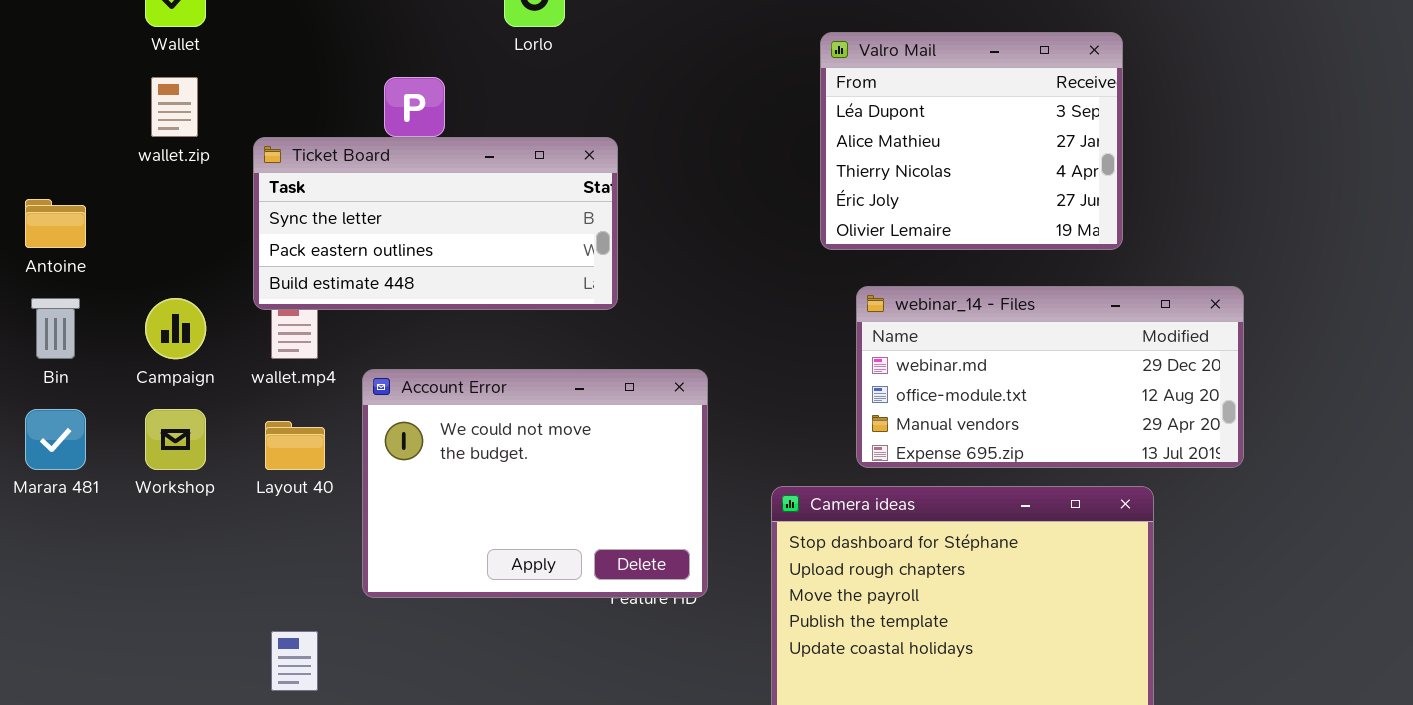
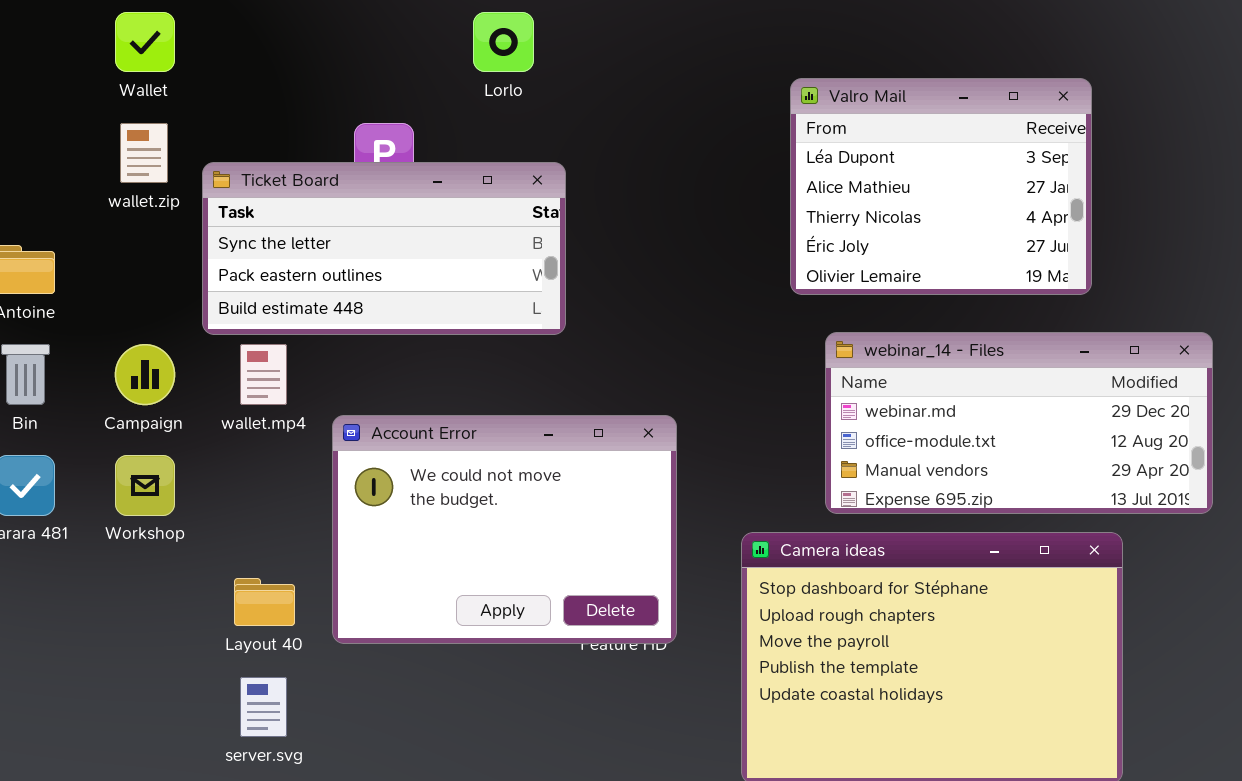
Ticket Board: [253,137,618,310] -> [202,162,566,335], moved
Layout 40: [265,421,325,470] -> [234,578,295,626], moved

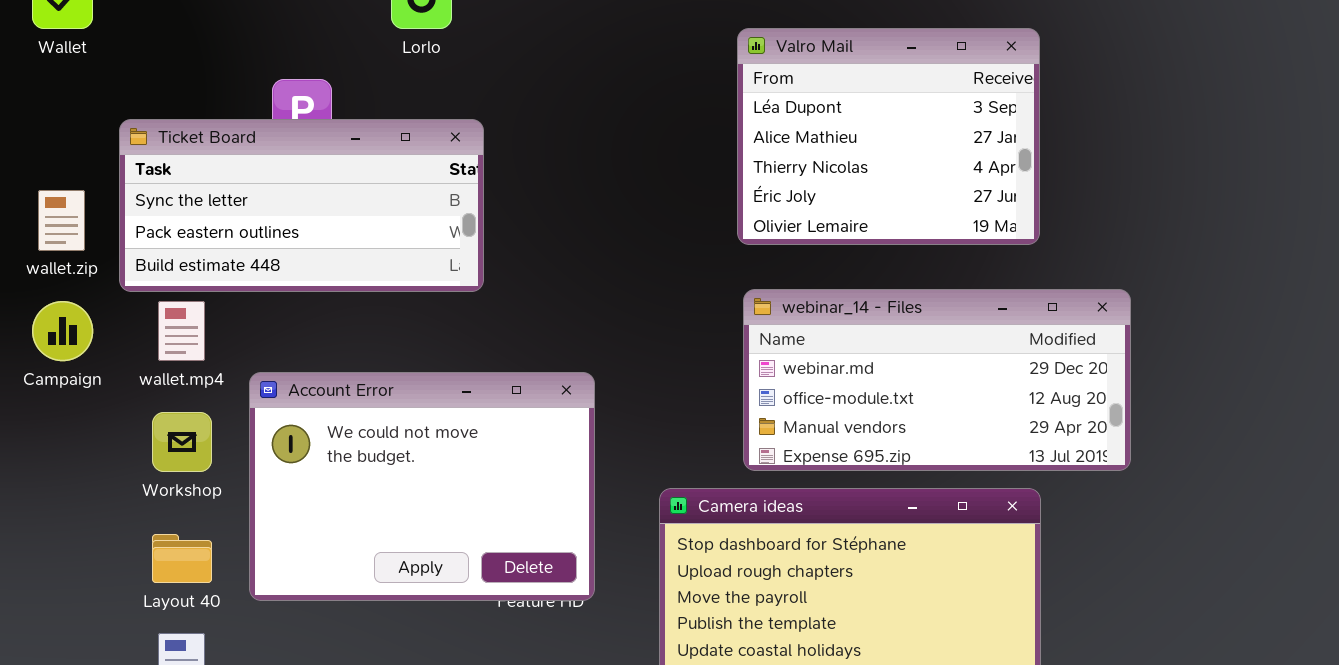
Valro Mail: [790,78,1092,295] -> [737,28,1040,245], moved
wallet.zip: [120,123,168,183] -> [38,190,85,251], moved
Workshop: [115,455,175,516] -> [152,412,212,472], moved

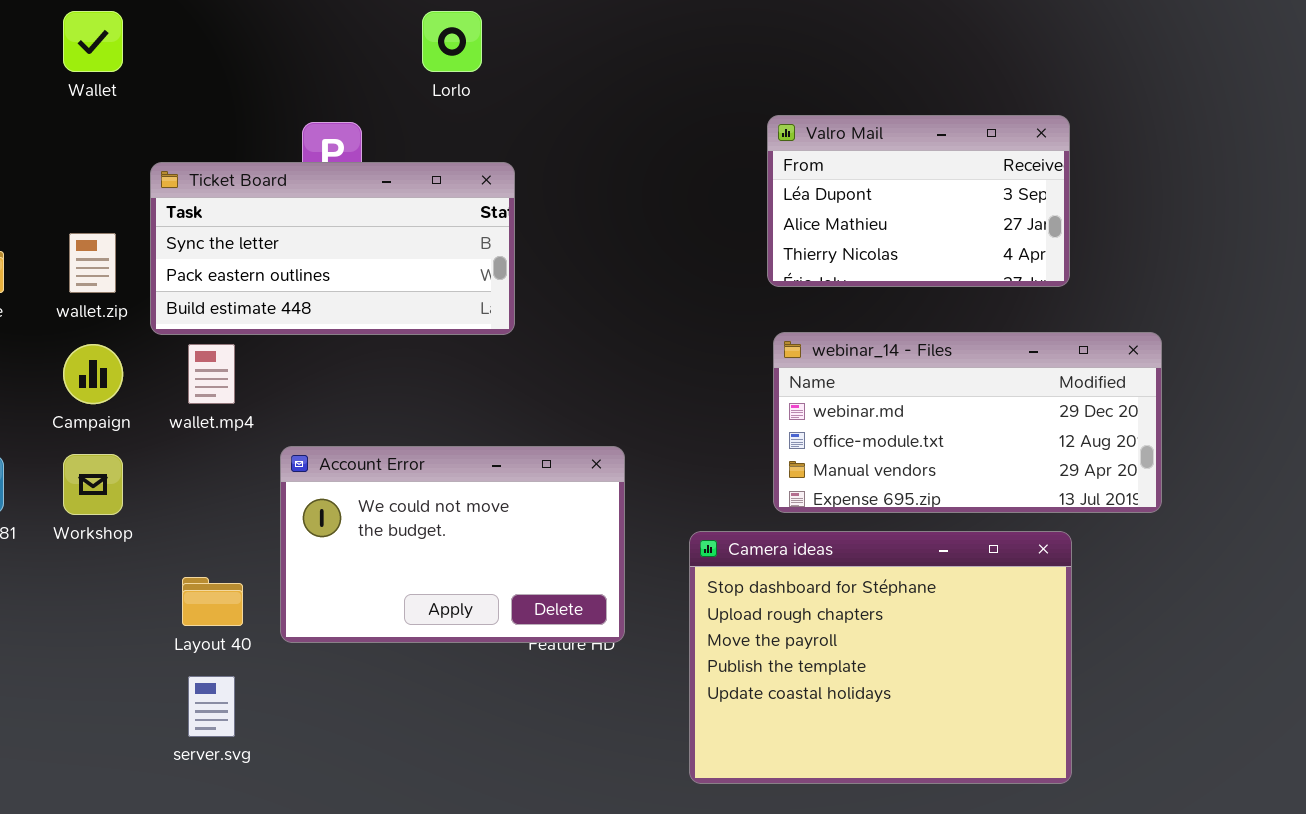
Valro Mail: [737,28,1040,245] -> [767,115,1070,287], resized
Account Error: [249,372,595,601] -> [280,446,625,643], resized
Workshop: [152,412,212,472] -> [63,454,123,515], moved

